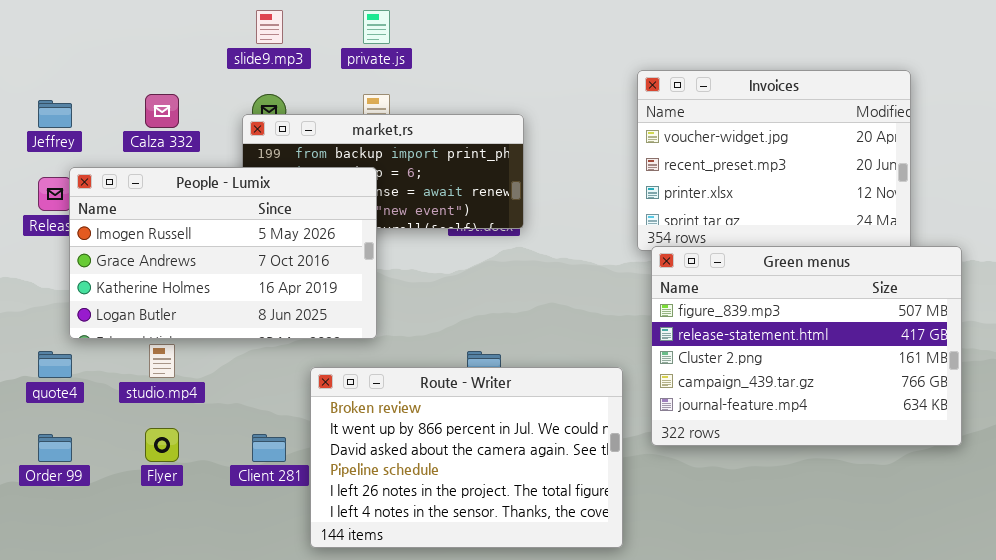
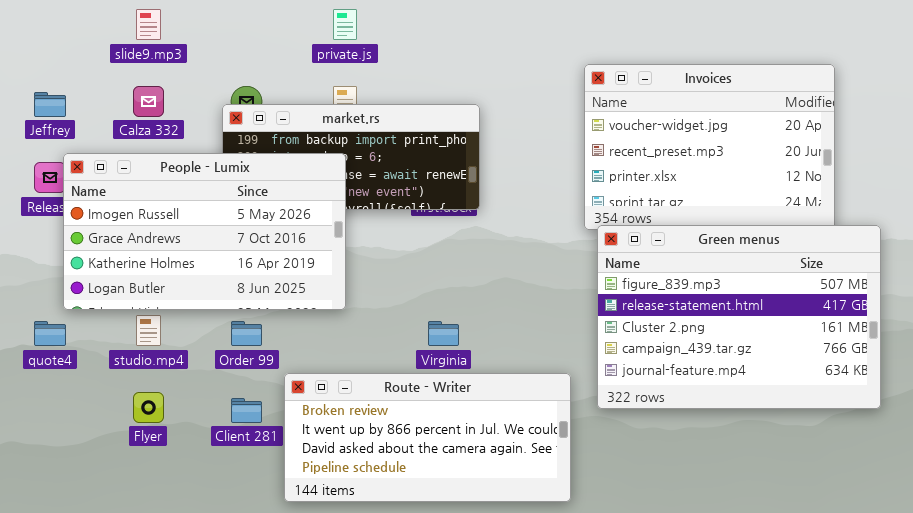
slide9.mp3: [256,10,283,44] -> [136,9,161,40], moved
Route - Writer: [310,367,623,548] -> [284,373,571,502], resized
Order 99: [38,434,72,462] -> [231,321,262,346], moved

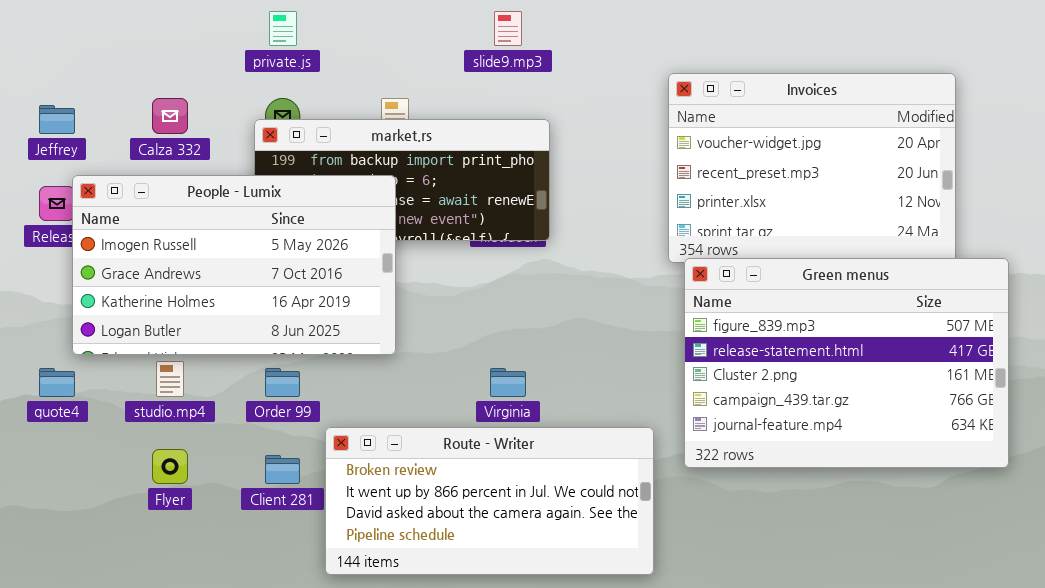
slide9.mp3: [136,9,161,40] -> [494,11,522,46], moved
private.js: [333,9,357,40] -> [269,11,297,46], moved

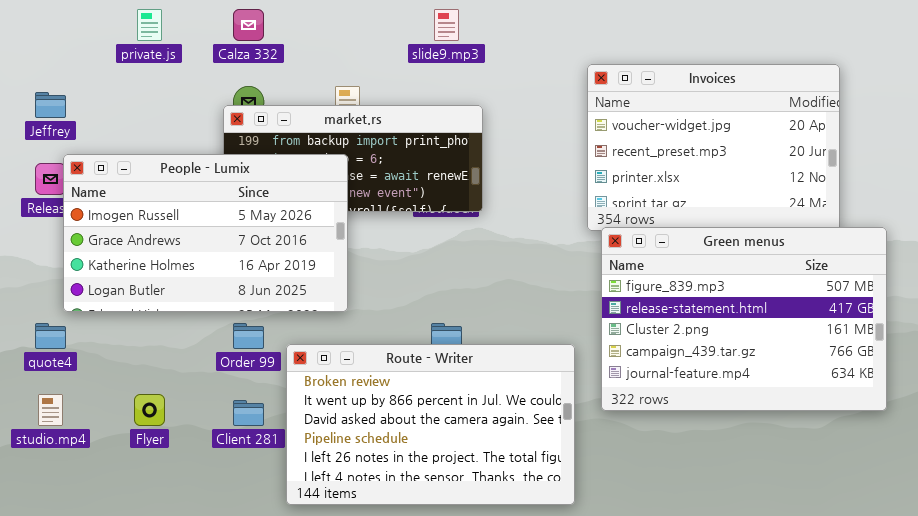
private.js: [269,11,297,46] -> [137,9,162,41], moved
Calza 332: [152,98,188,134] -> [233,9,264,41], moved
studio.mp4: [156,361,184,397] -> [38,394,63,426], moved
Route - Writer: [325,427,654,575] -> [286,344,575,505], resized

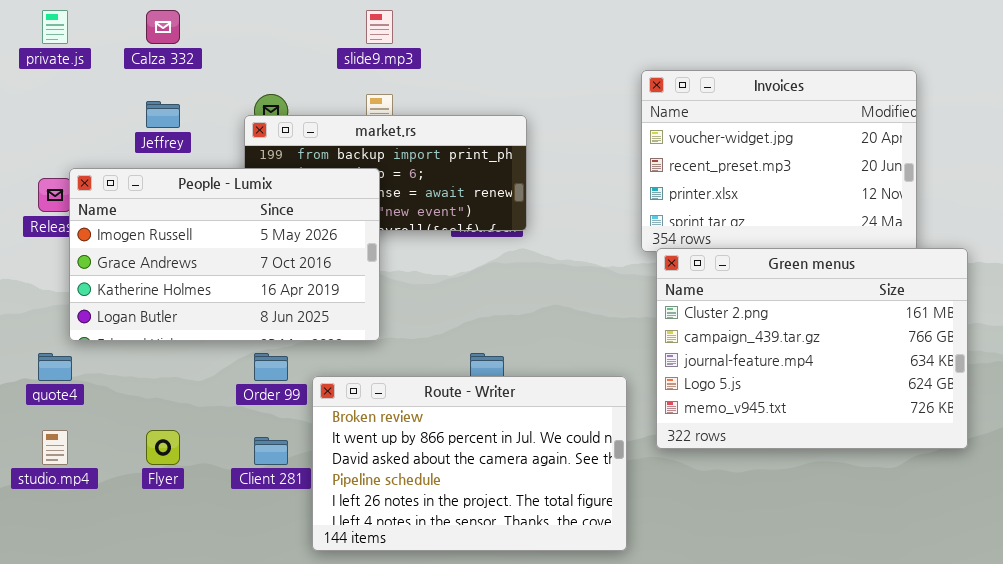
private.js: [137,9,162,41] -> [42,10,68,44], moved
Calza 332: [233,9,264,41] -> [146,10,180,44], moved
slide9.mp3: [434,9,459,41] -> [366,10,393,44], moved
Jeffrey: [35,92,66,118] -> [146,101,180,128], moved
Green menus: [601,227,887,411] -> [656,248,968,449], scrolled down 2 rows

